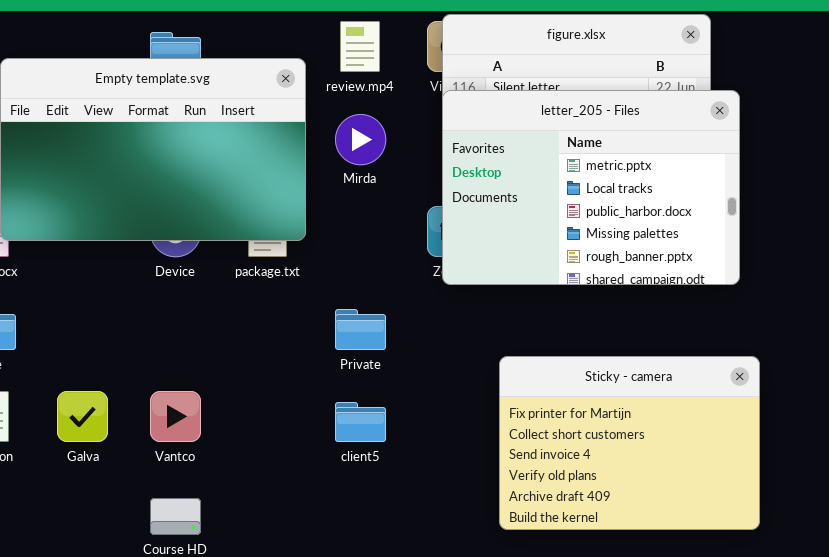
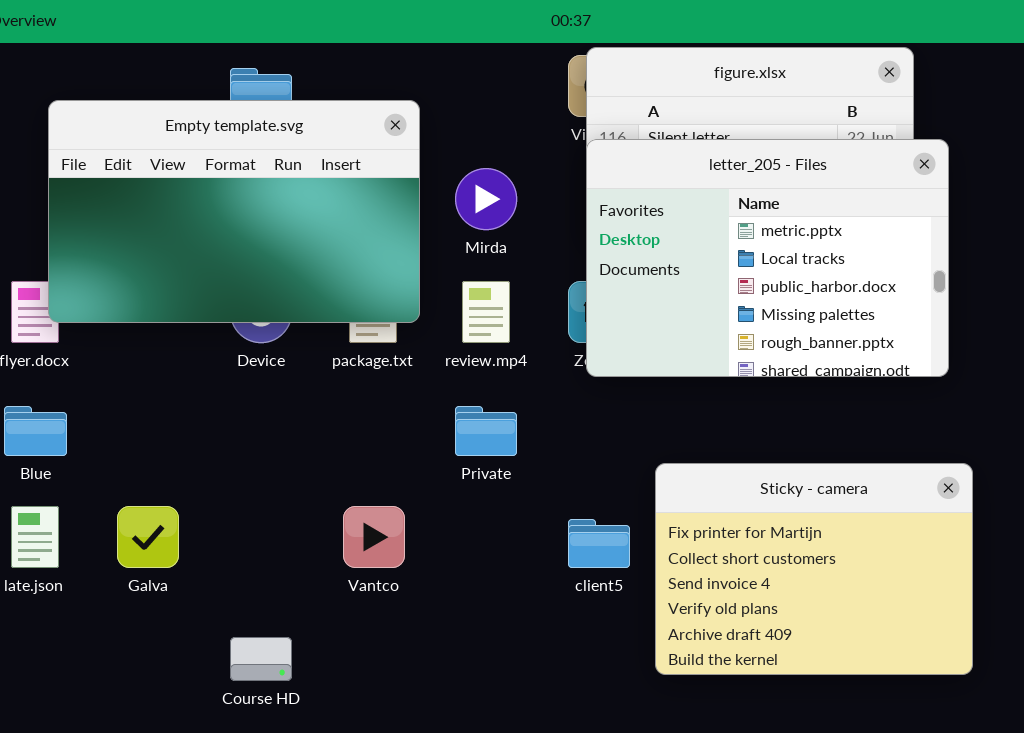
review.mp4: [340,21,380,72] -> [462,281,510,343], moved
Vantco: [150,391,201,442] -> [343,506,405,568], moved
client5: [335,402,386,442] -> [568,519,630,568], moved

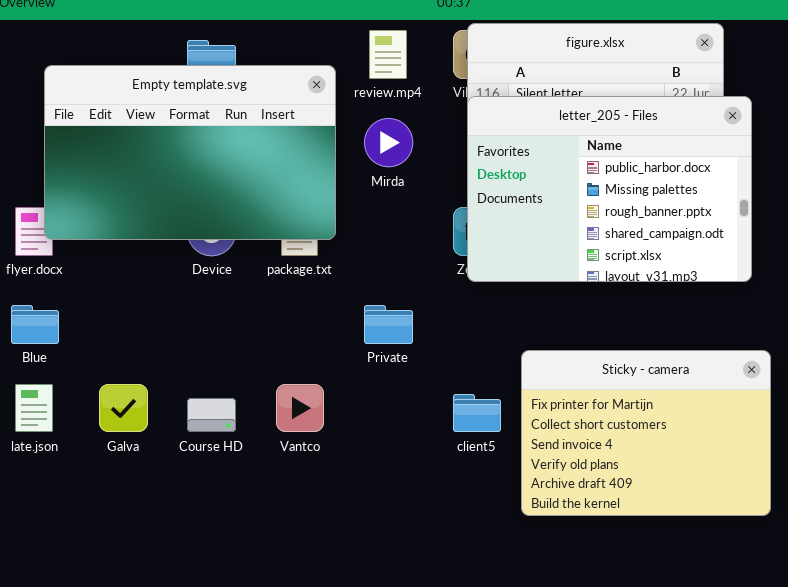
letter_205 - Files: [586,139,949,377] -> [467,96,752,282], scrolled down 2 rows
review.mp4: [462,281,510,343] -> [369,30,407,79], moved
Course HD: [230,637,292,681] -> [187,398,236,432], moved

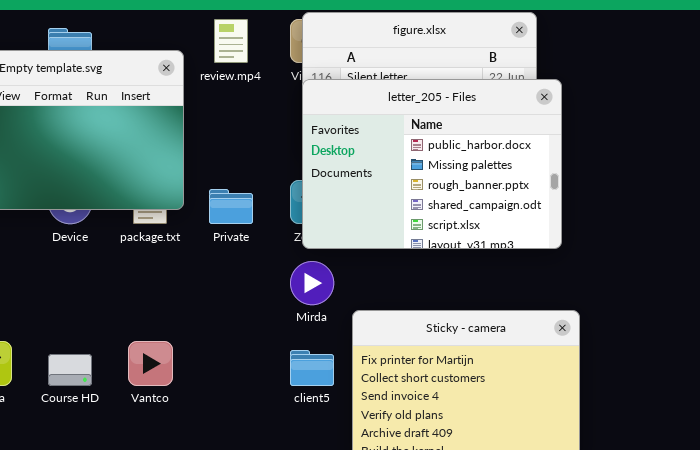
Mirda: [364,118,413,167] -> [290,261,334,305], moved
Private: [364,305,413,344] -> [209,189,253,224], moved

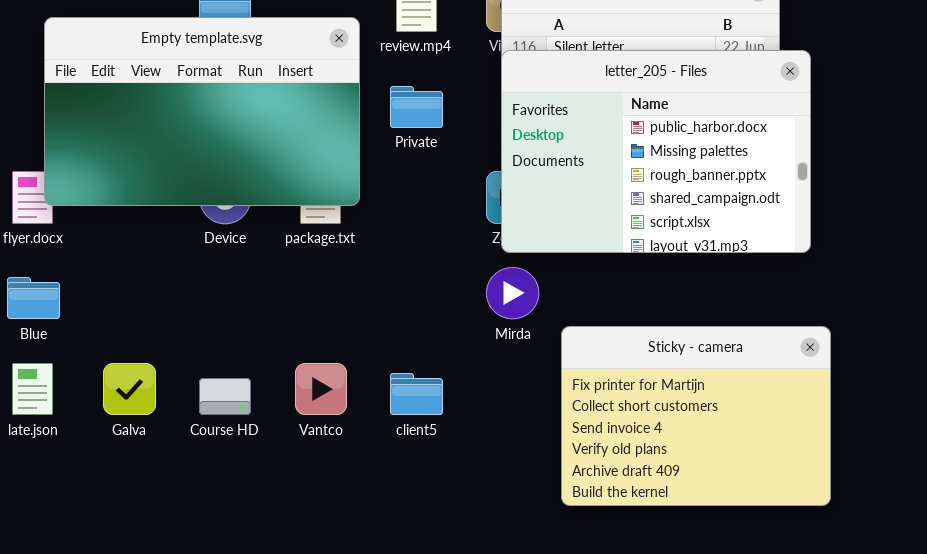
Private: [209,189,253,224] -> [390,86,443,128], moved
client5: [290,350,334,386] -> [390,373,443,415], moved

